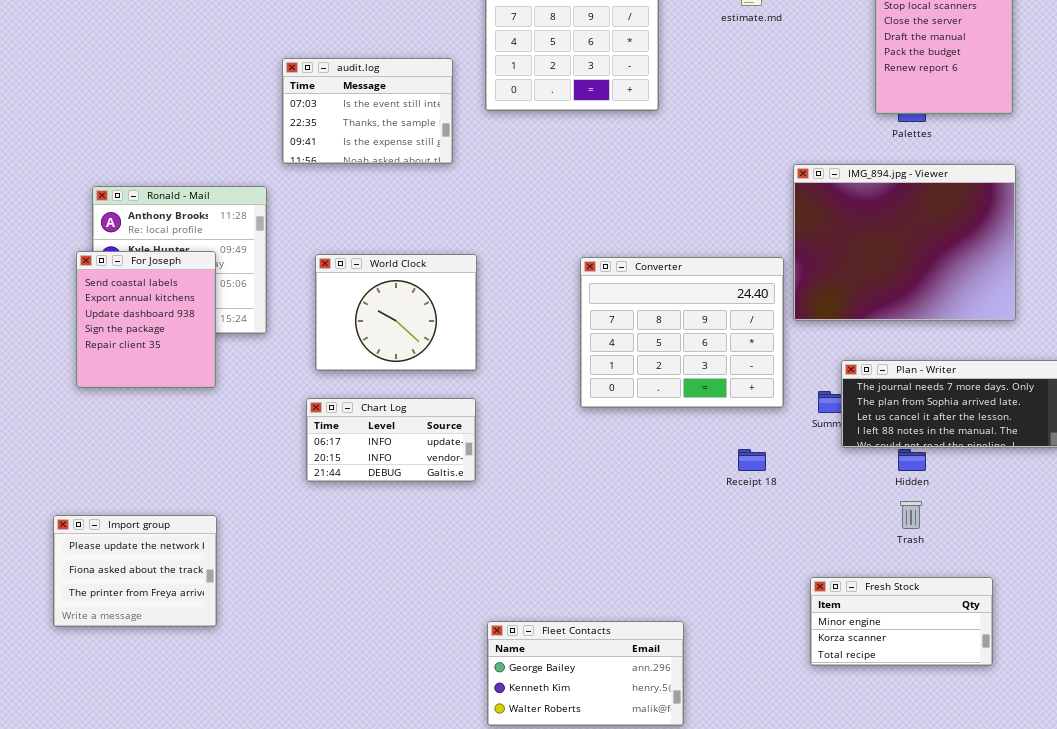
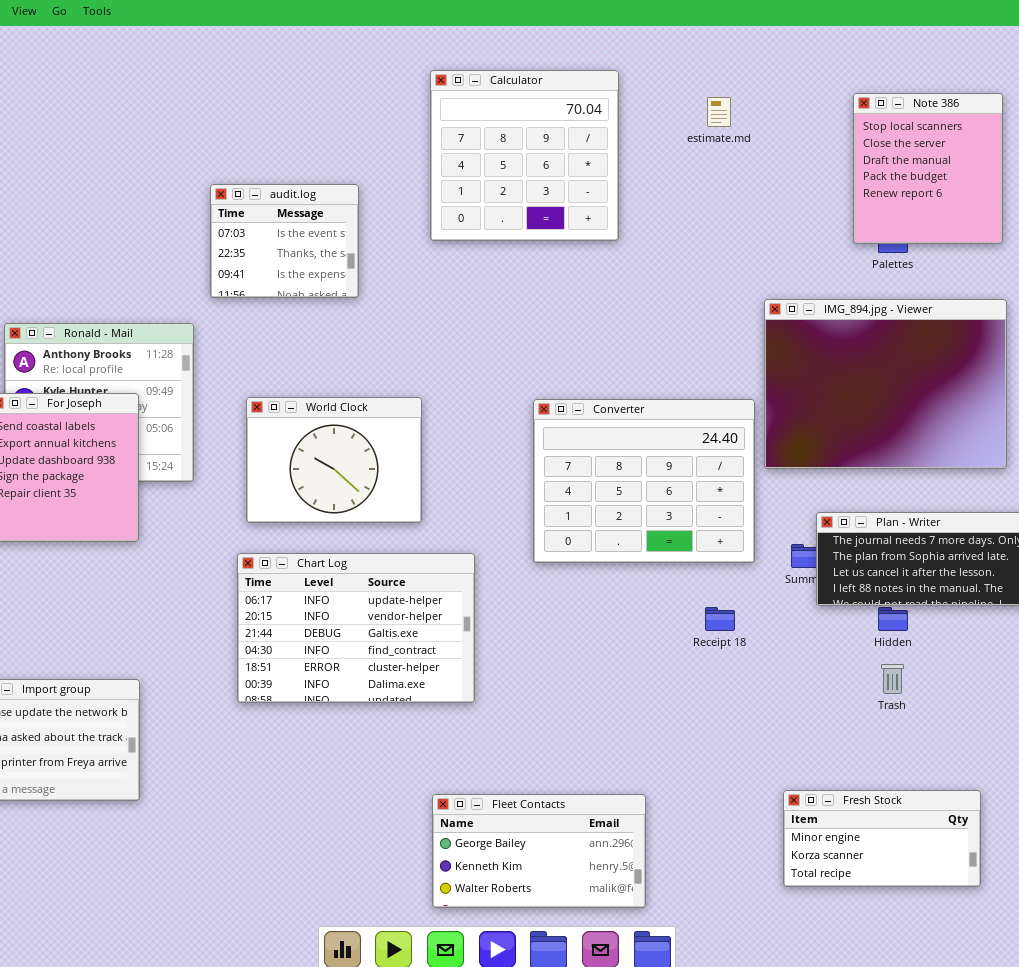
audit.log: [282,58,453,164] -> [210,184,359,298], resized
Chart Log: [306,398,476,482] -> [237,553,475,703], resized
Fresh Stock: [810,577,993,666] -> [783,790,981,887], moved

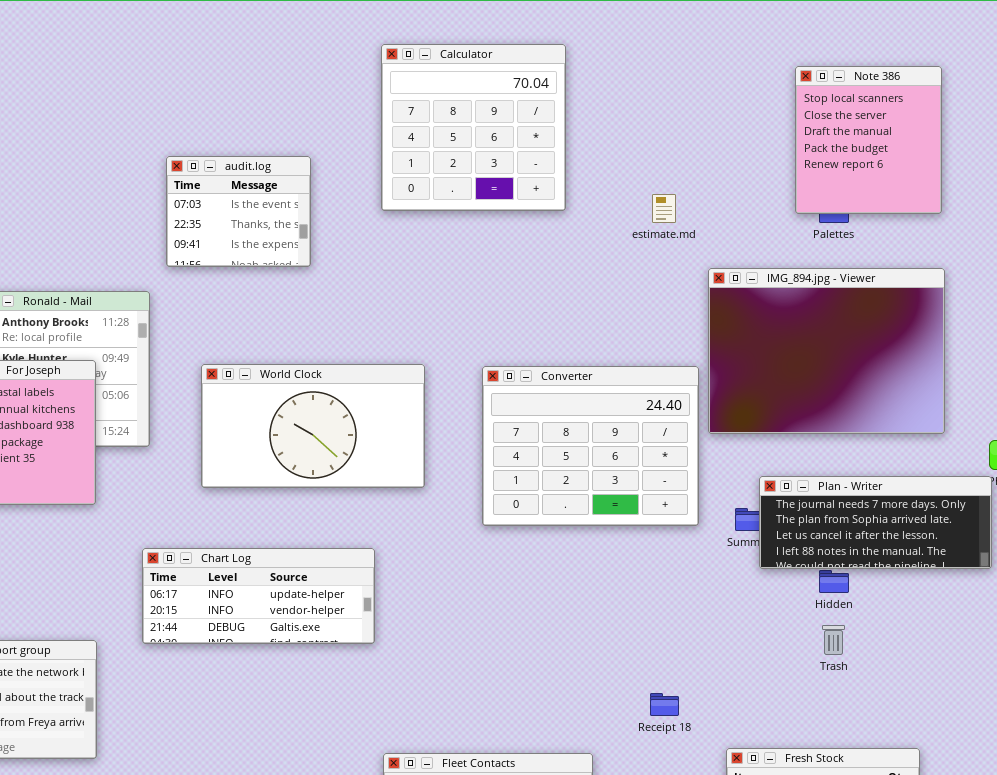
estimate.md: [707,97,731,127] -> [652,194,676,223], moved
World Clock: [246,397,422,523] -> [201,364,425,488], resized
Chart Log: [237,553,475,703] -> [142,548,375,644], moved, resized
Receipt 18: [705,607,735,631] -> [650,693,679,716], moved

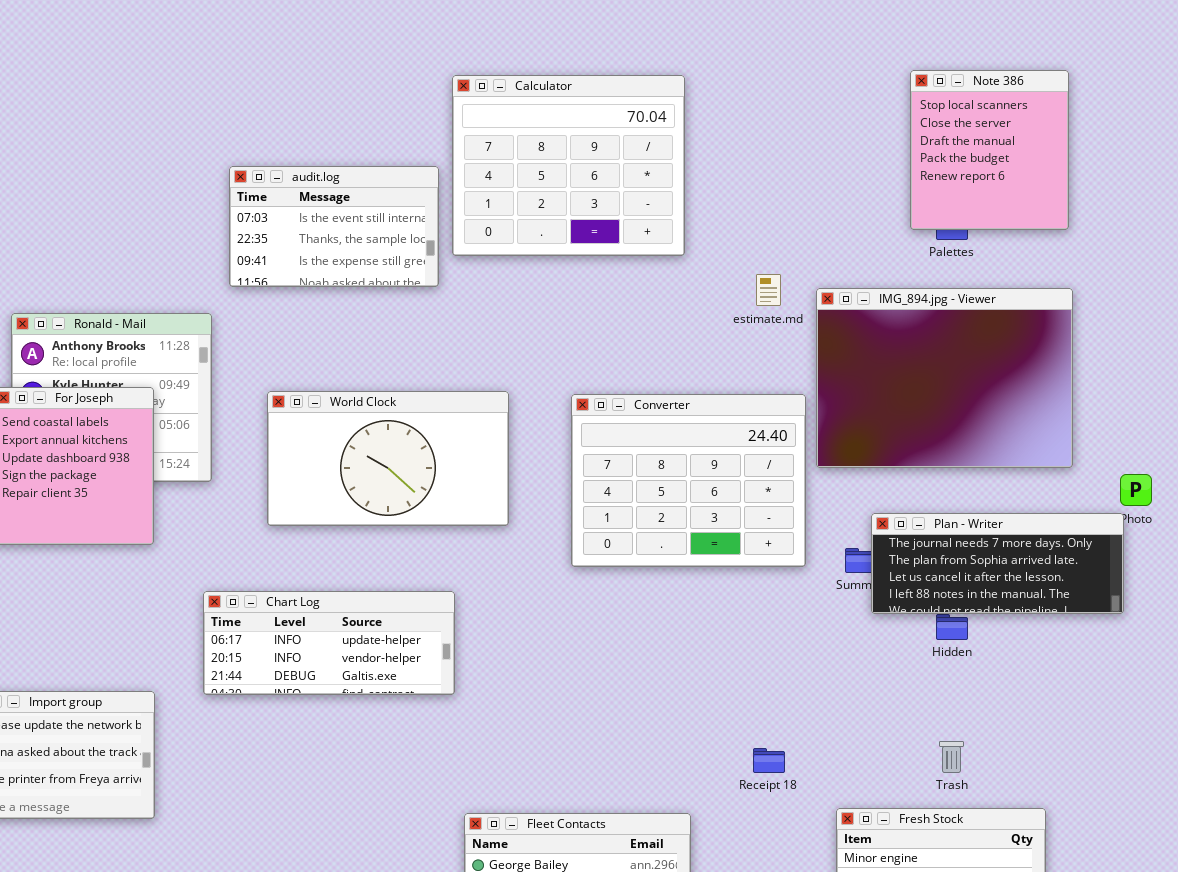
Calculator: [381,44,566,211] -> [452,75,685,256], moved, resized
audit.log: [166,156,311,267] -> [229,166,439,287], resized
estimate.md: [652,194,676,223] -> [756,274,781,306], moved
Trash: [822,625,845,655] -> [939,741,964,773], moved

